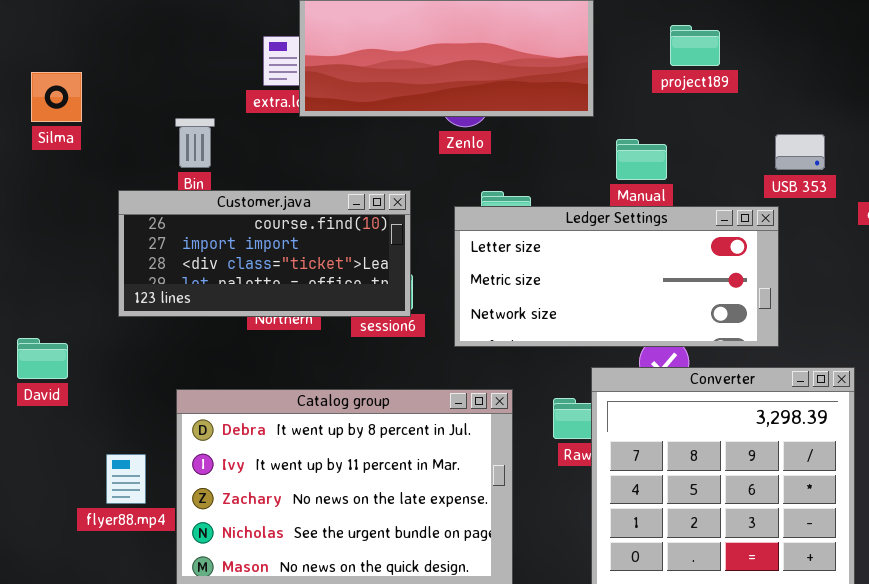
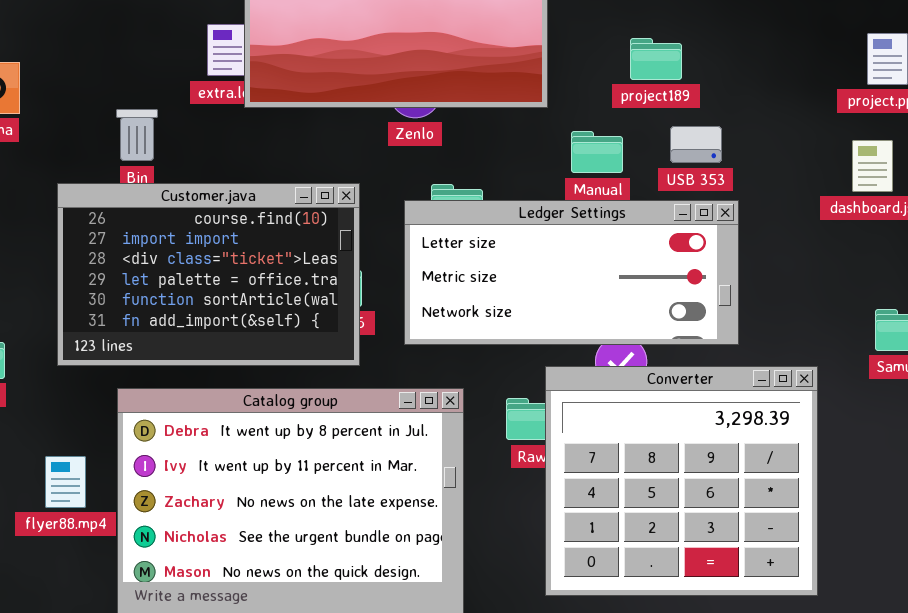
project189: [670,25,720,66] -> [630,38,682,80], moved
USB 353: [775,134,825,170] -> [670,126,722,163], moved
Customer.java: [118,190,411,317] -> [57,183,360,366], resized

